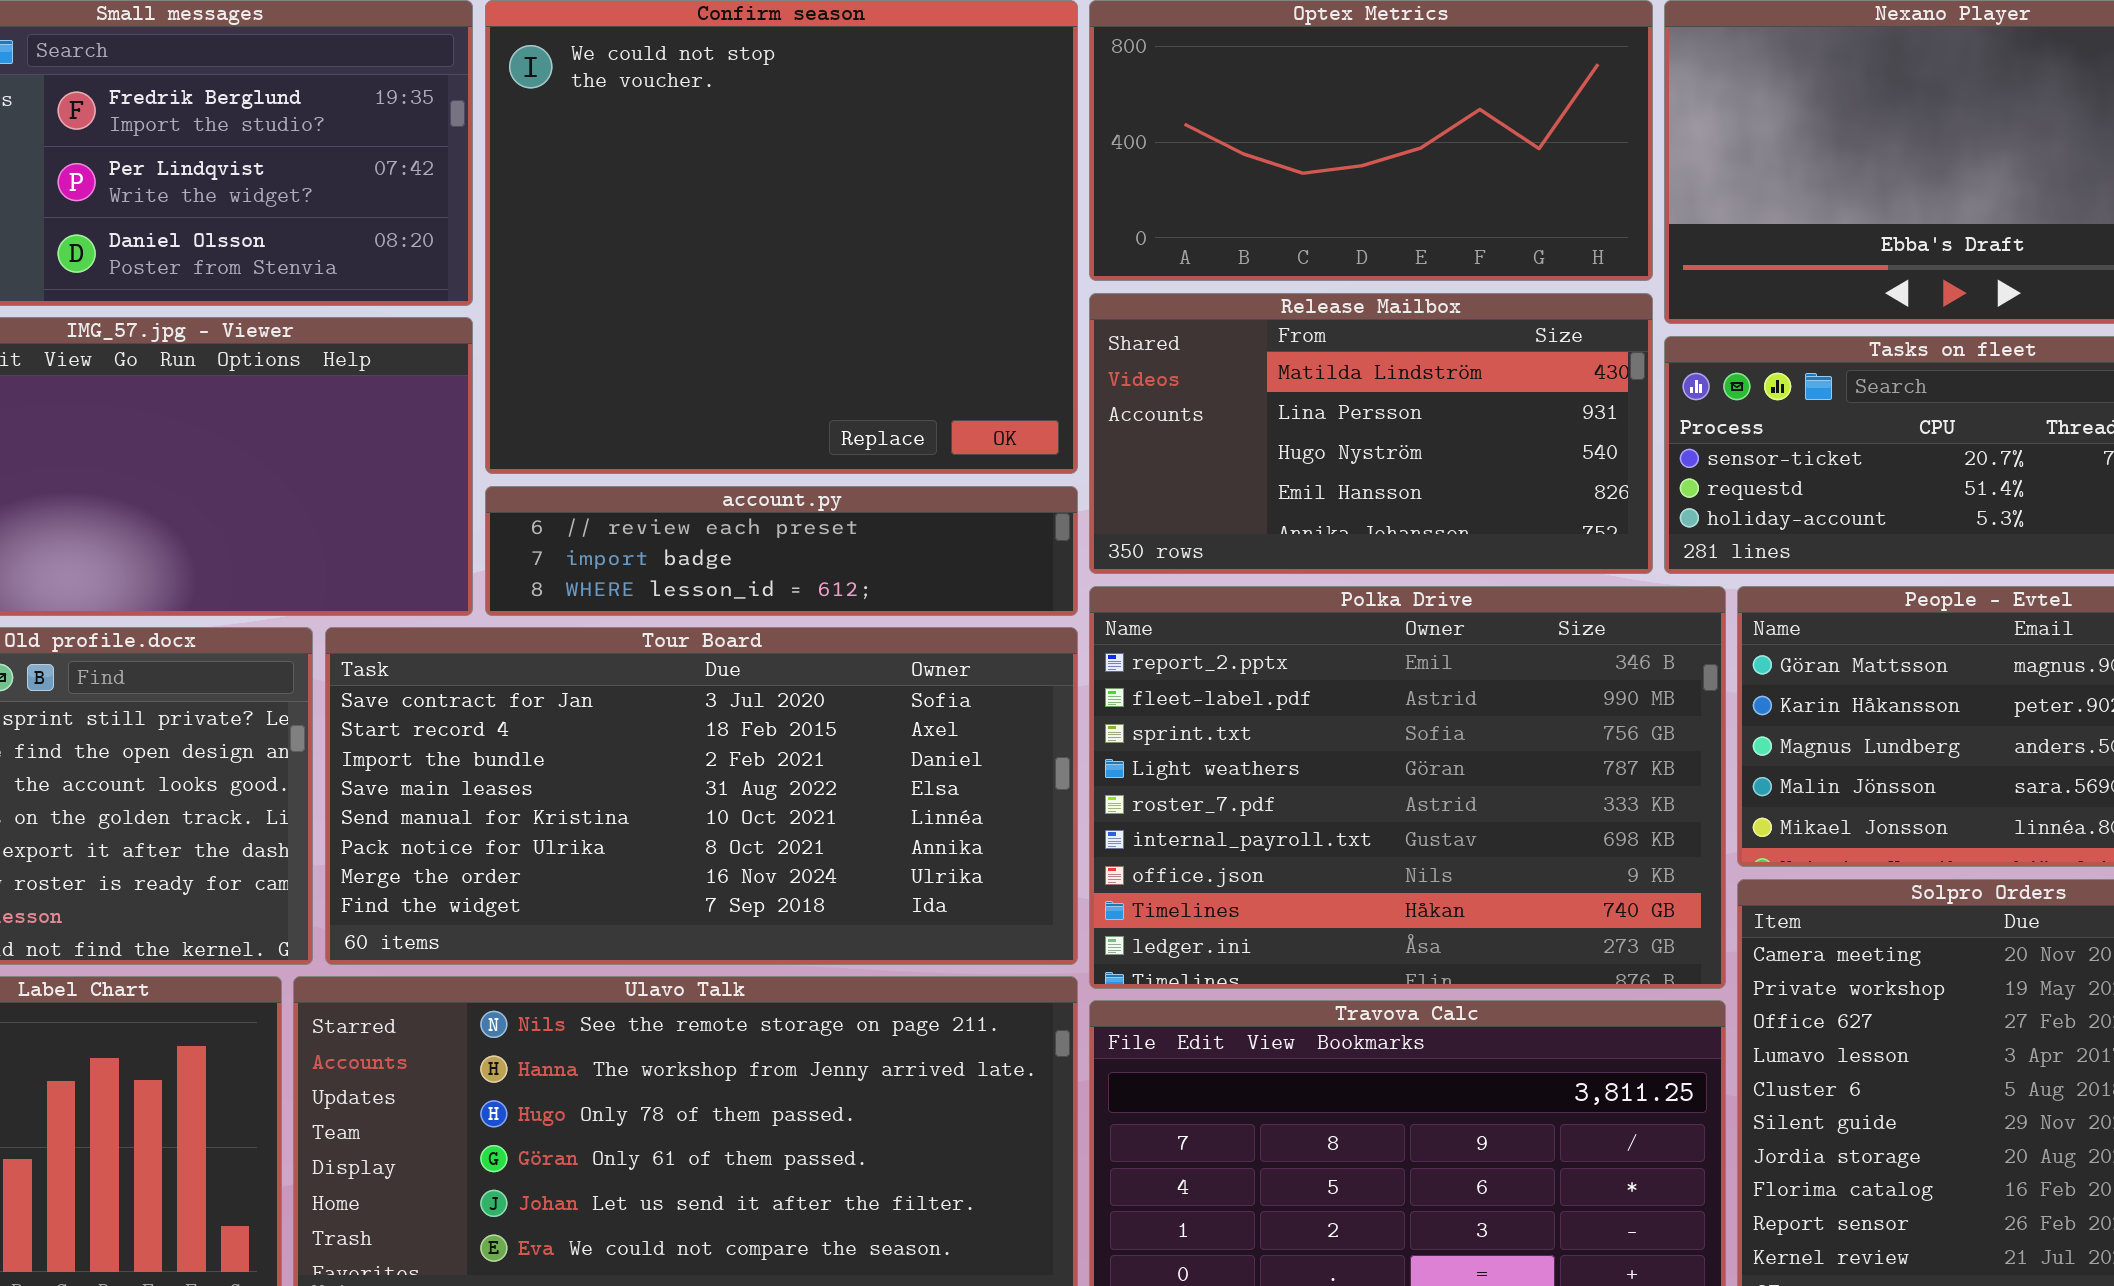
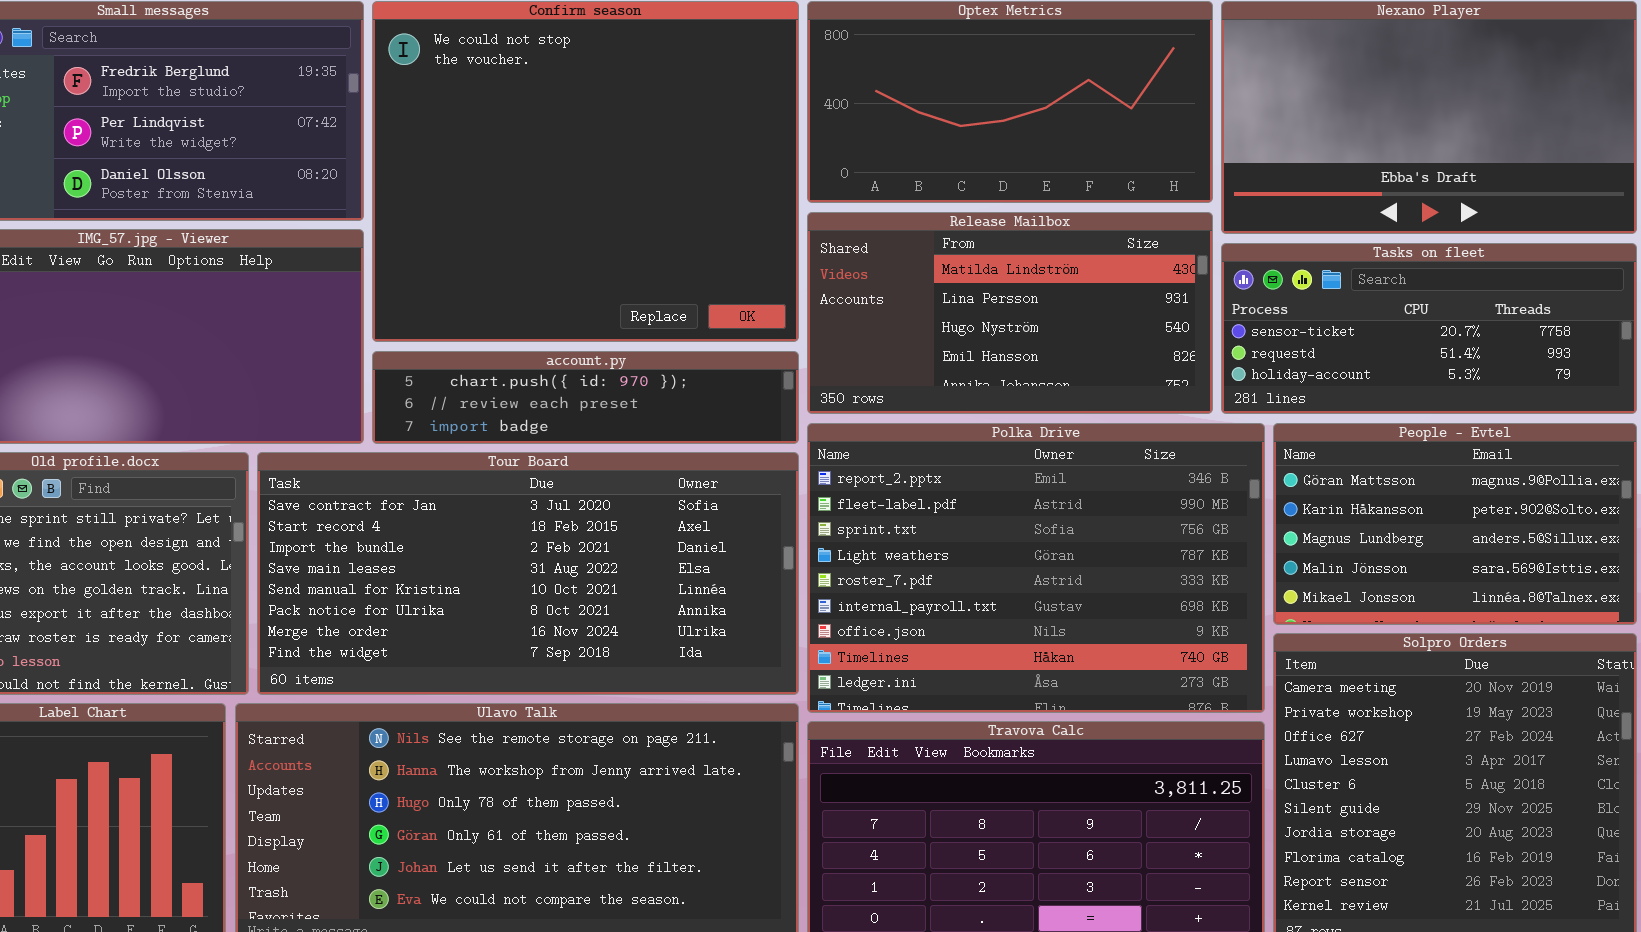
account.py: [485,486,1078,616] -> [372,351,799,444], scrolled up 1 row

